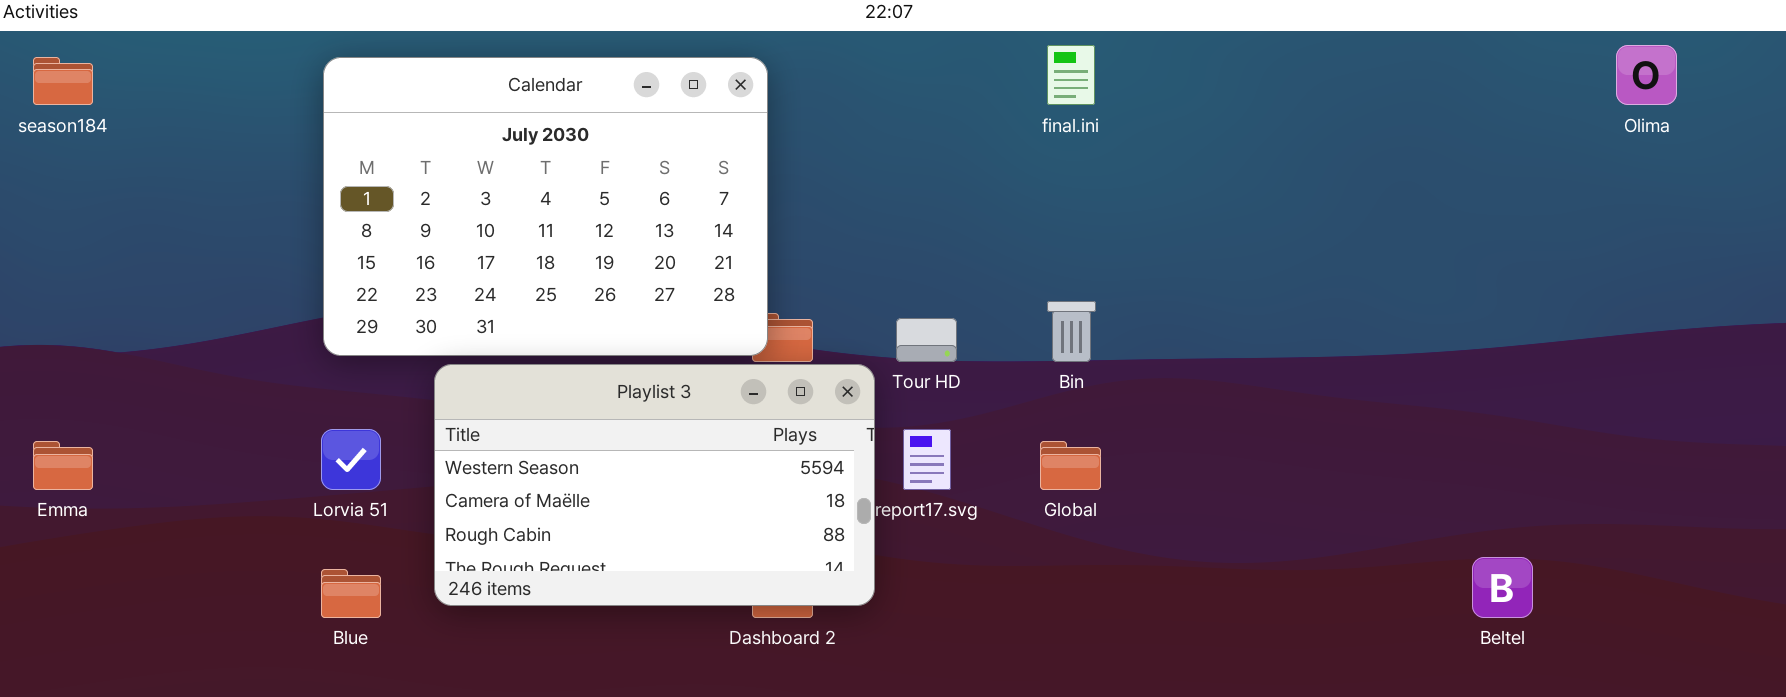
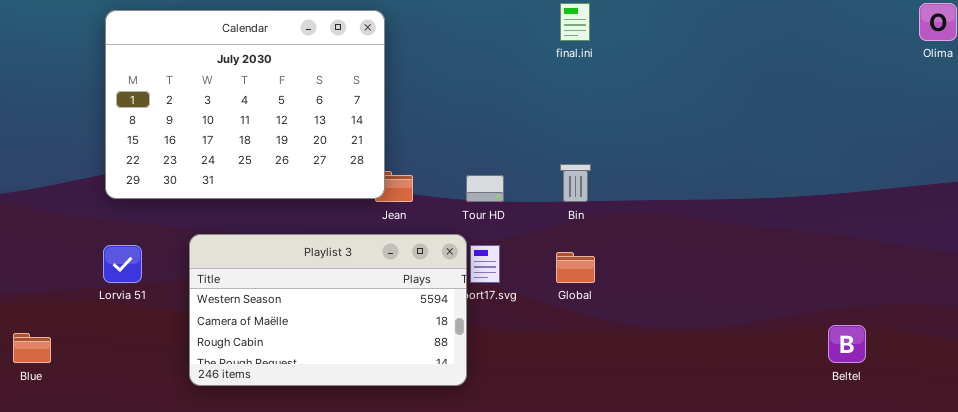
Playlist 3: [434,364,875,606] -> [189,234,467,386], moved
Blue: [321,569,381,618] -> [13,333,51,363], moved

